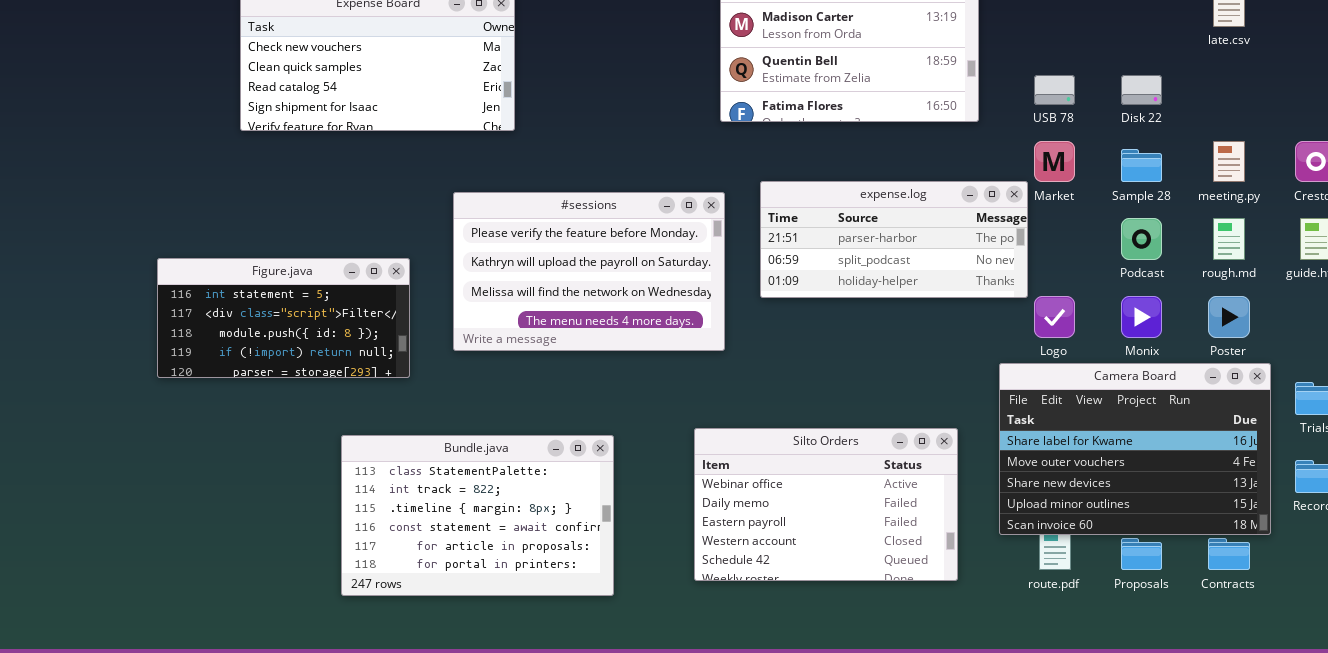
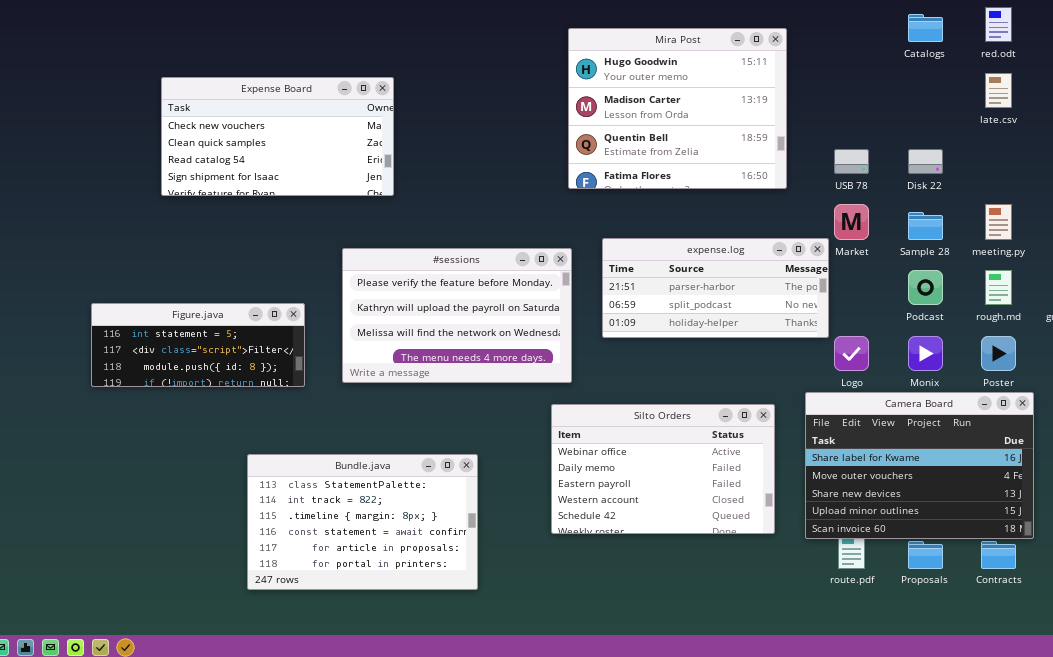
Figure.java: [157,258,410,378] -> [91,303,305,387], resized
Silto Orders: [694,428,958,581] -> [551,404,775,534], moved

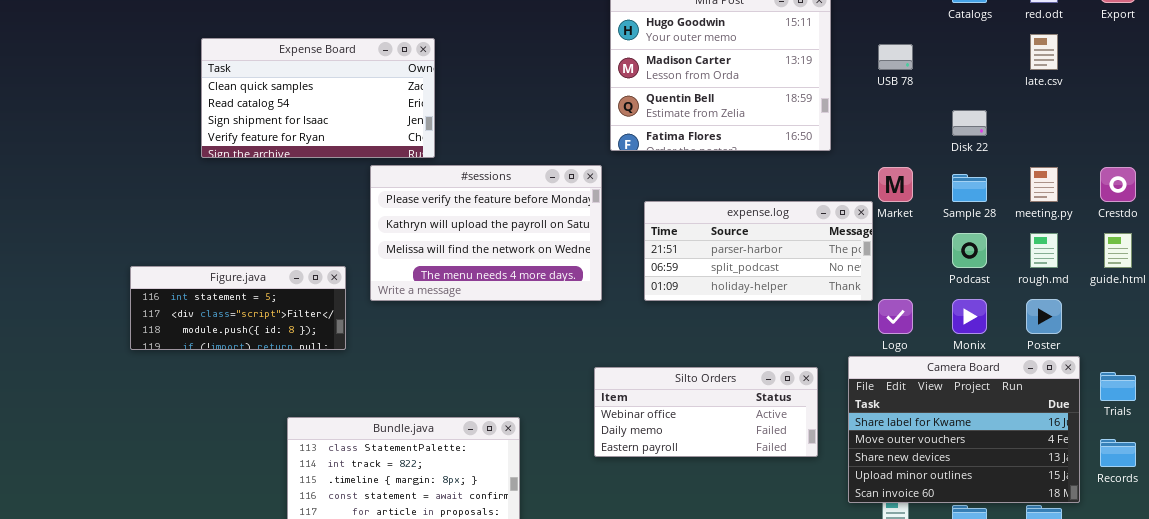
Expense Board: [161,77,394,196] -> [201,38,435,158], scrolled down 1 row
USB 78: [834,149,869,174] -> [878,44,913,70], moved
#sessions: [342,248,572,383] -> [370,165,602,301], moved
Silto Orders: [551,404,775,534] -> [594,367,818,457], resized

